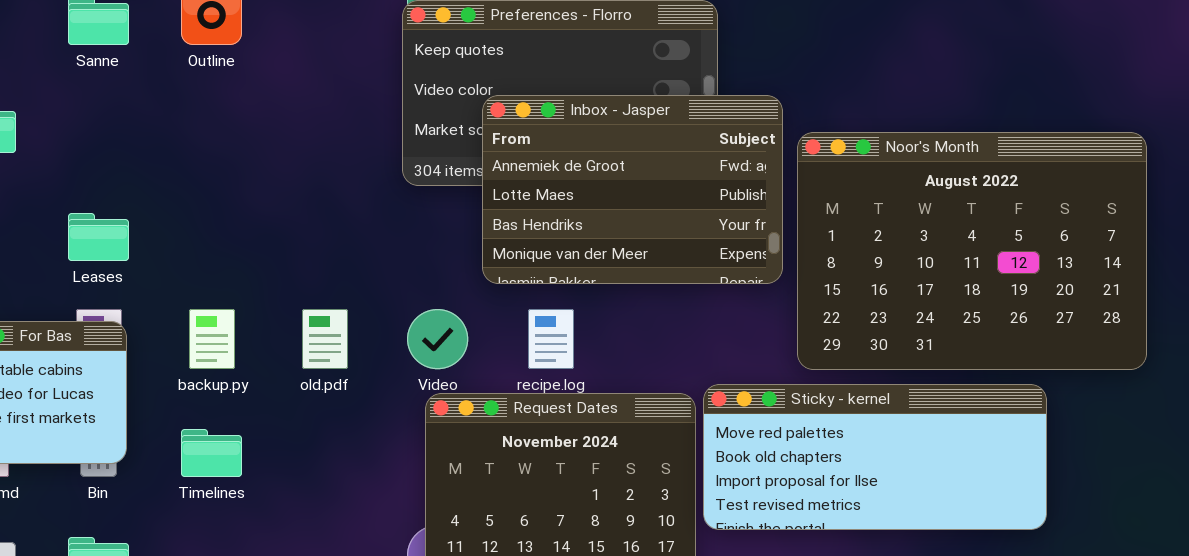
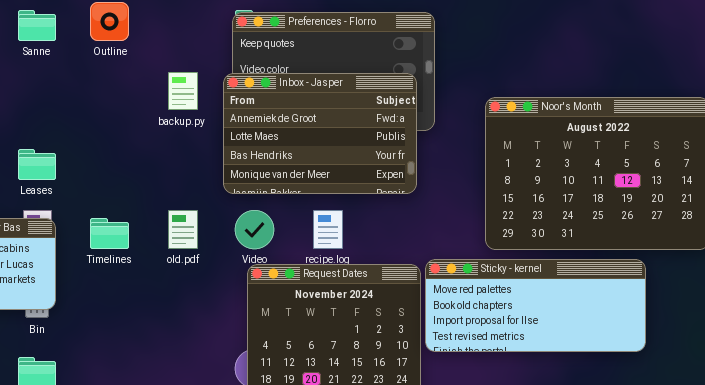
Inbox - Jasper: [482,95,783,284] -> [223,73,417,194], moved
backup.py: [189,309,235,369] -> [168,72,198,110], moved
Timelines: [181,429,242,477] -> [90,218,129,249], moved

